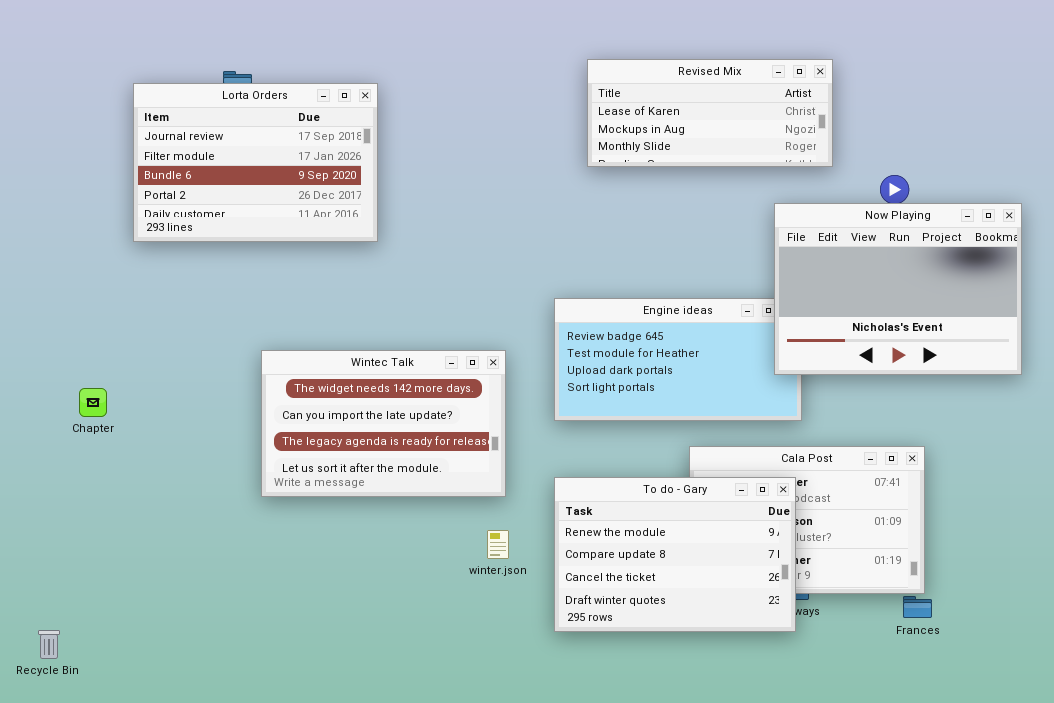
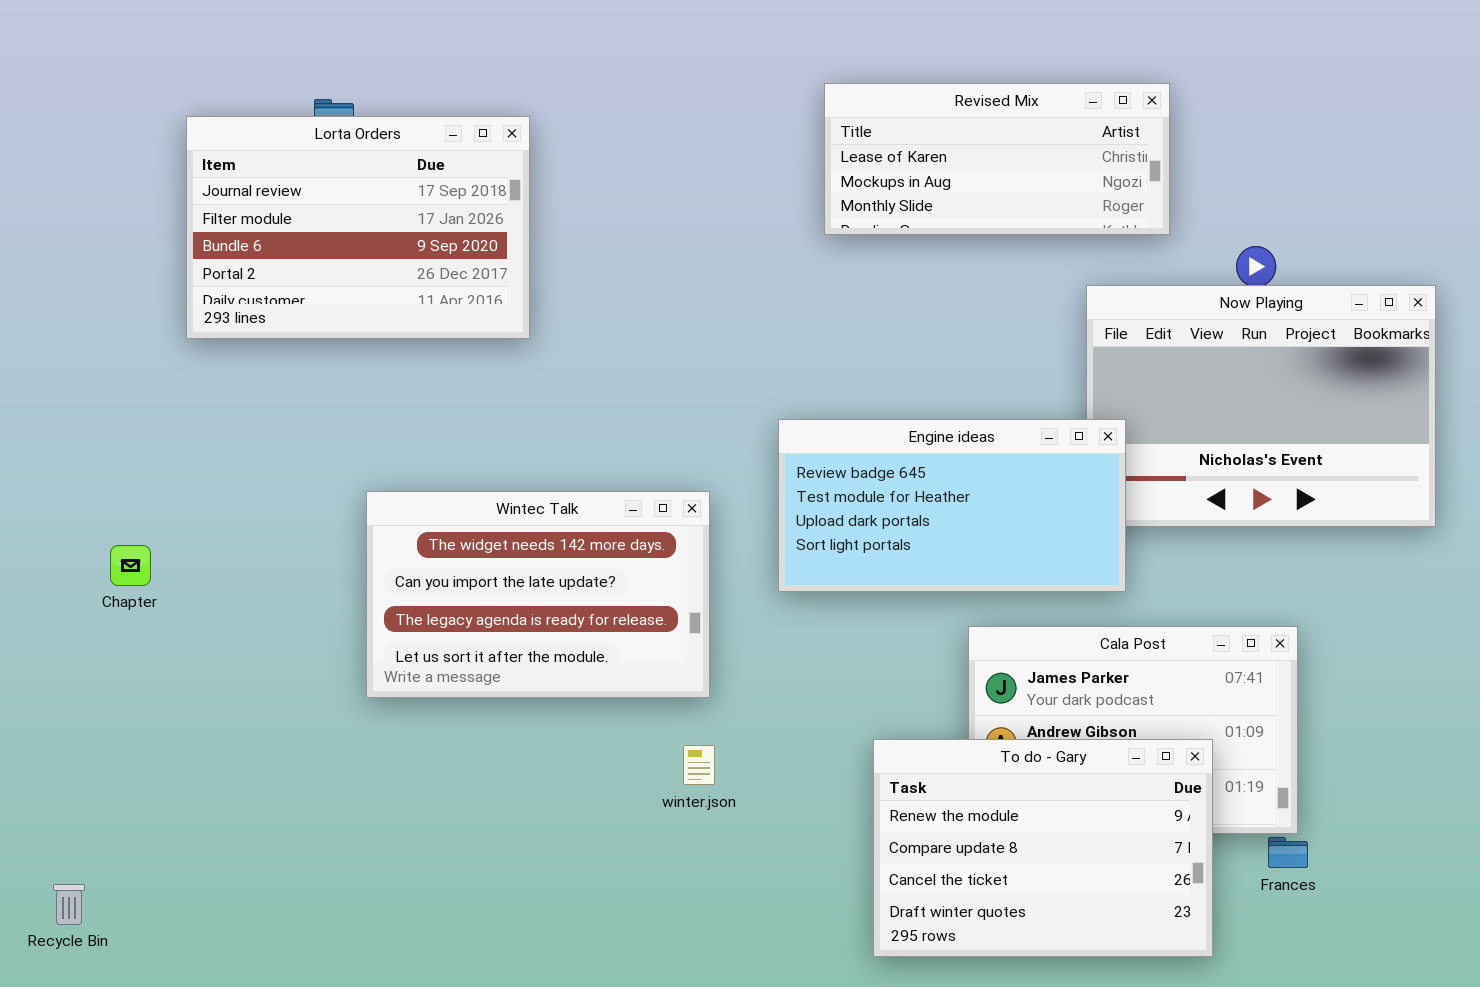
Engine ideas: [554,298,802,421] -> [778,419,1126,592], raised
To do - Gary: [554,477,796,632] -> [873,739,1213,957], moved

